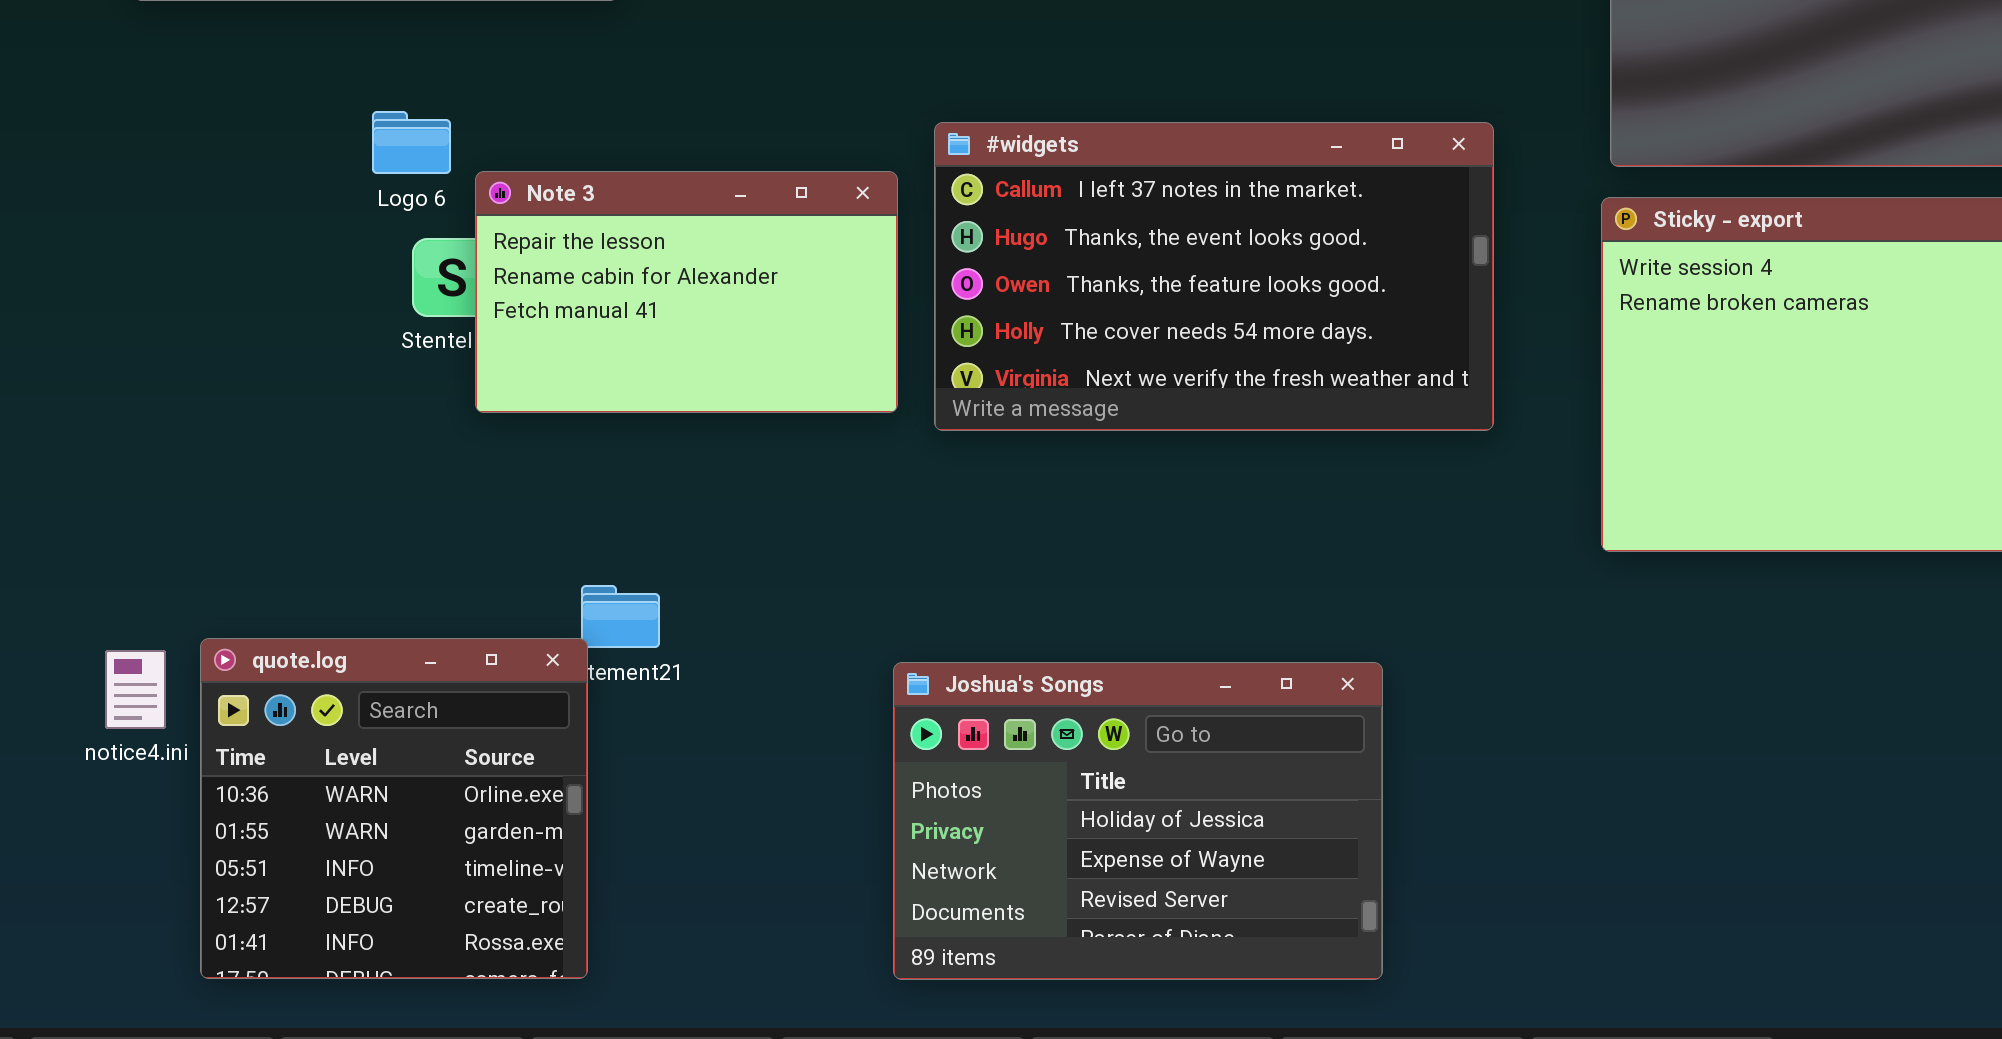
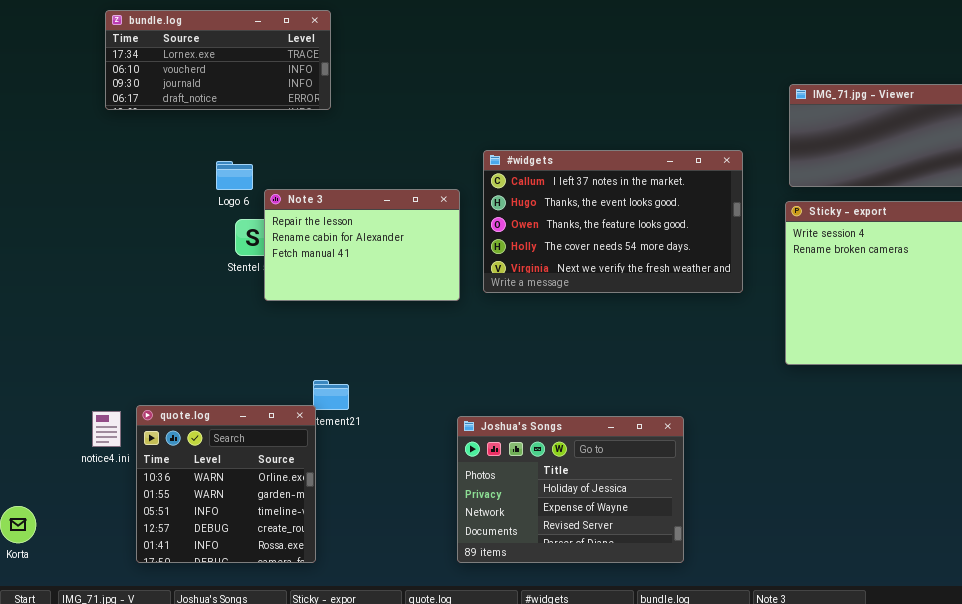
#widgets: [934,122,1494,431] -> [483,150,743,293], moved

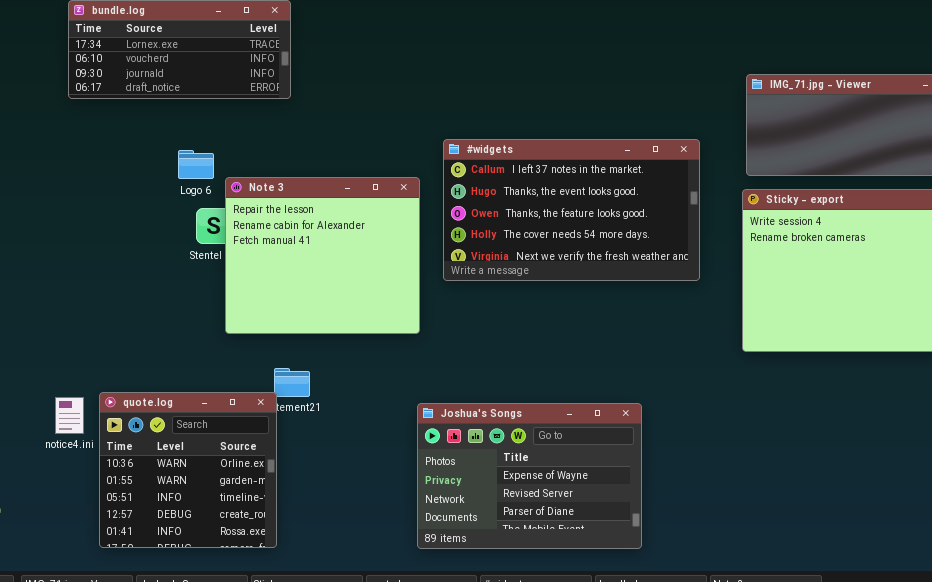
Note 3: [264,189,460,301] -> [225,177,420,334], resized
Joshua's Songs: [457,416,684,563] -> [417,403,642,549], scrolled down 1 row

